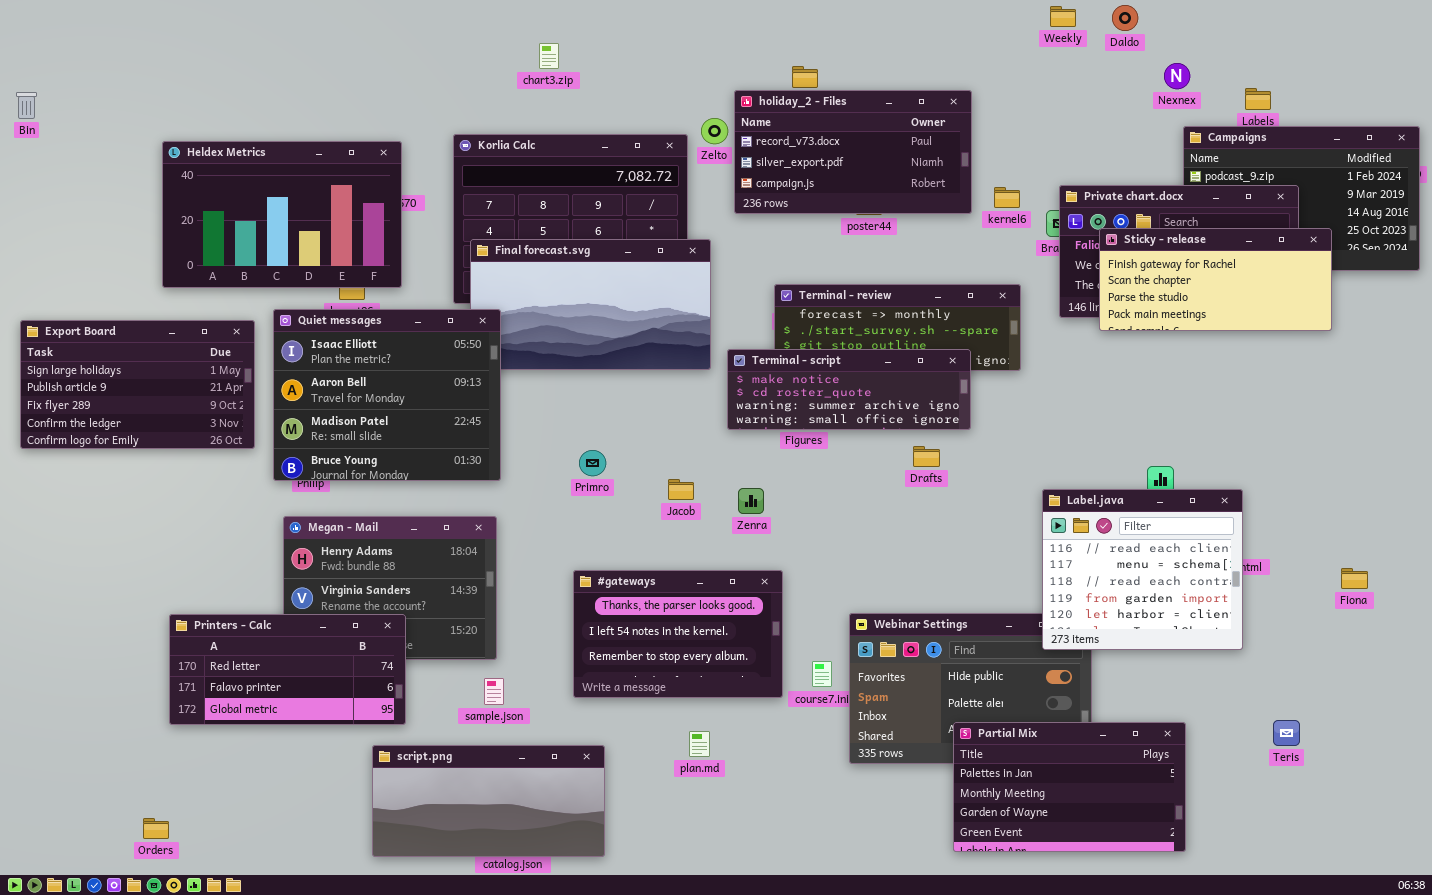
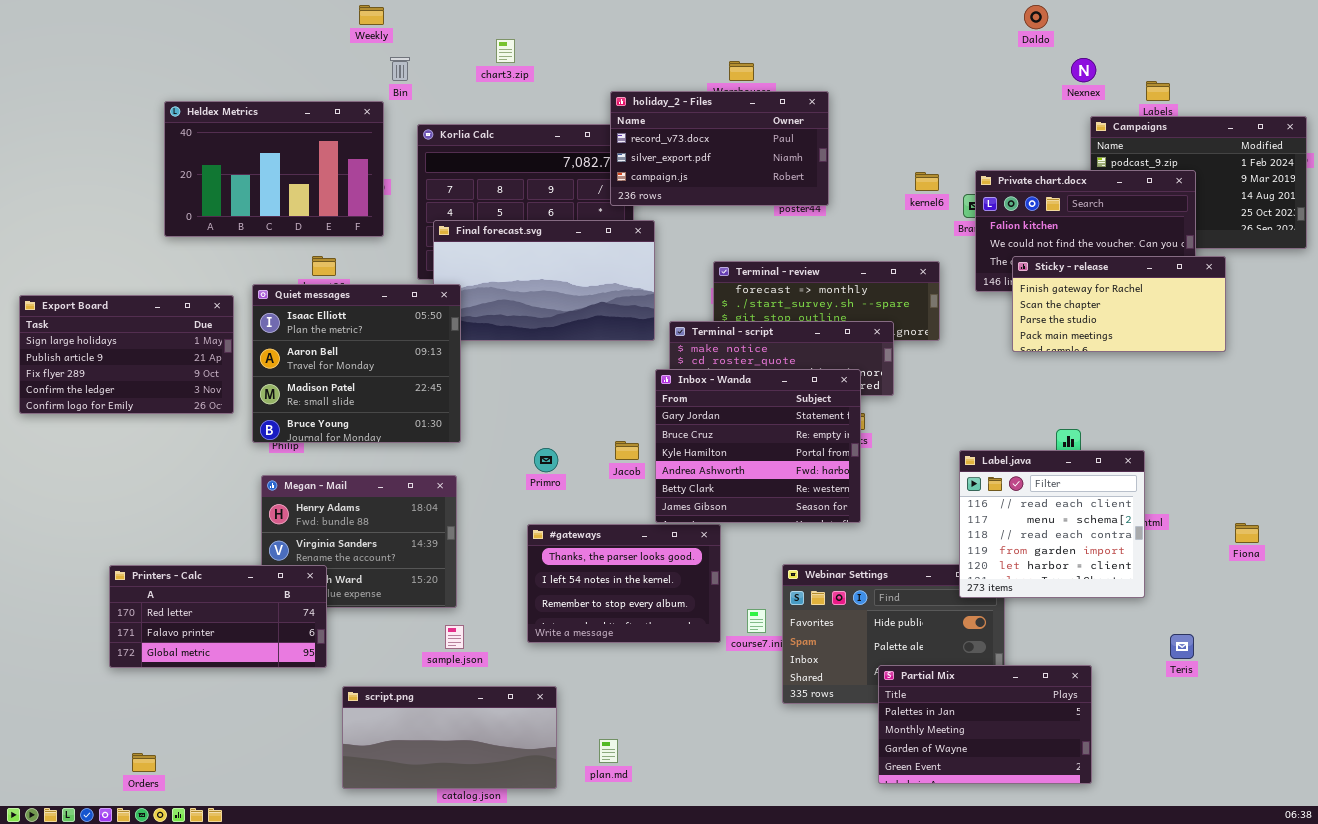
Weekly: [1050,6,1076,27] -> [359,5,384,25], moved
holiday_2 - Files: [734,90,972,214] -> [610,91,829,206], moved
Bin: [16,92,37,119] -> [390,57,410,81], moved
Heldex Metrics: [162,141,402,288] -> [164,101,384,237], moved
Sticky - release: [1099,228,1332,331] -> [1012,256,1226,352], moved
Inbox - Wanda: none -> [655,369,861,523], opened
Primro: [579,450,606,476] -> [534,448,558,472], moved
Printers - Calc: [169,614,406,725] -> [109,565,327,668], moved
Teris: [1273,720,1300,746] -> [1170,634,1194,659], moved
plan.md: [689,731,710,757] -> [599,739,618,763], moved

